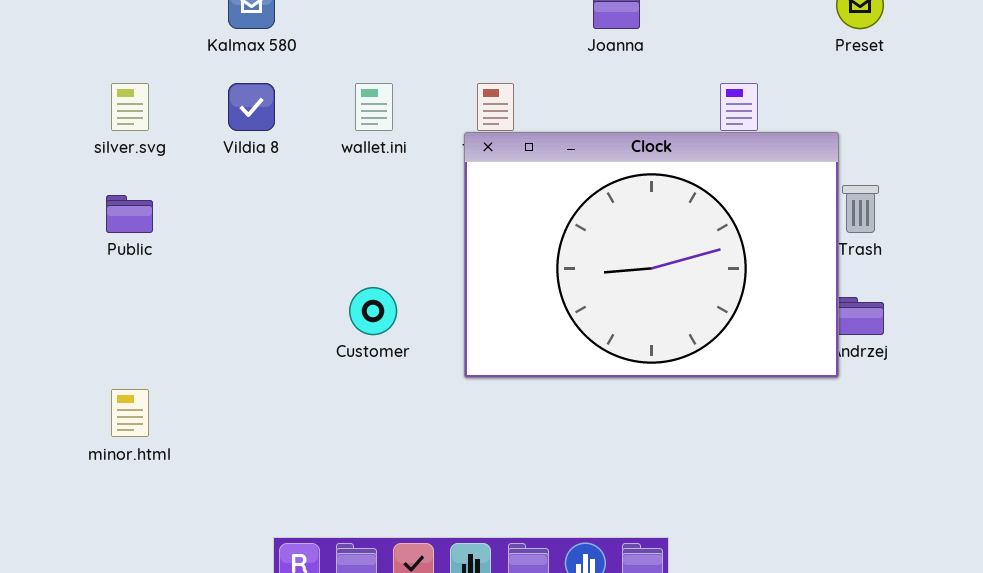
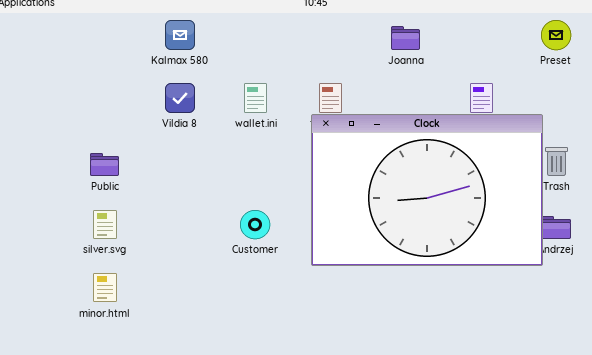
silver.svg: [111,83,149,131] -> [93,210,117,239], moved

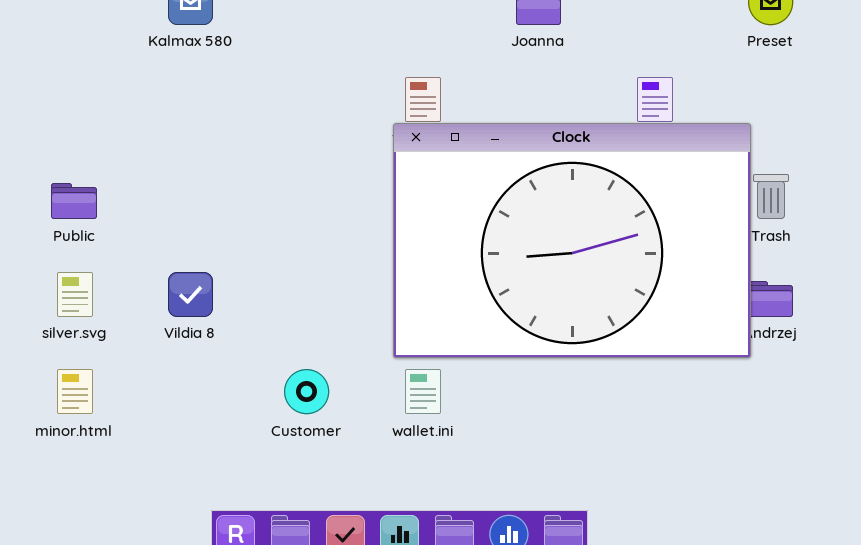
Vildia 8: [165,83,195,113] -> [168,272,213,317], moved
wallet.ini: [244,83,267,113] -> [405,369,441,414], moved
Customer: [240,210,270,239] -> [284,369,329,414], moved

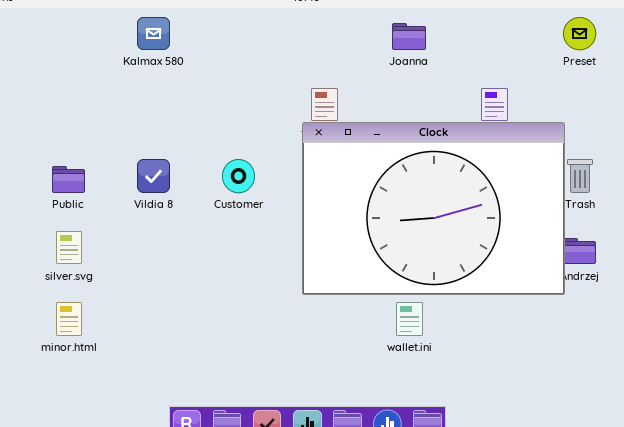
Vildia 8: [168,272,213,317] -> [137,159,170,193], moved
Customer: [284,369,329,414] -> [222,159,255,193], moved
wallet.ini: [405,369,441,414] -> [396,302,423,336], moved

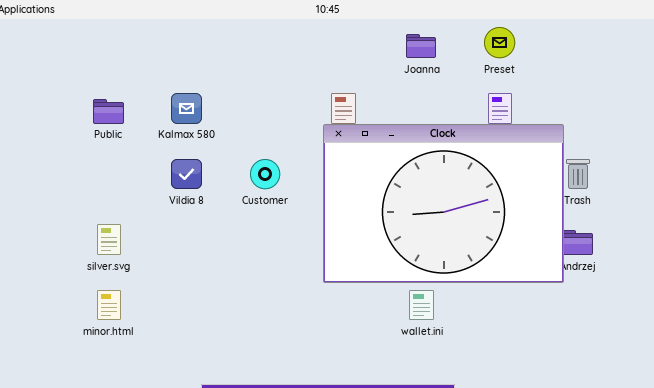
Kalmax 580: [137,17,170,50] -> [171,93,202,124], moved
Preset: [563,17,596,50] -> [484,27,515,58], moved
Public: [52,166,85,193] -> [93,99,124,124], moved

